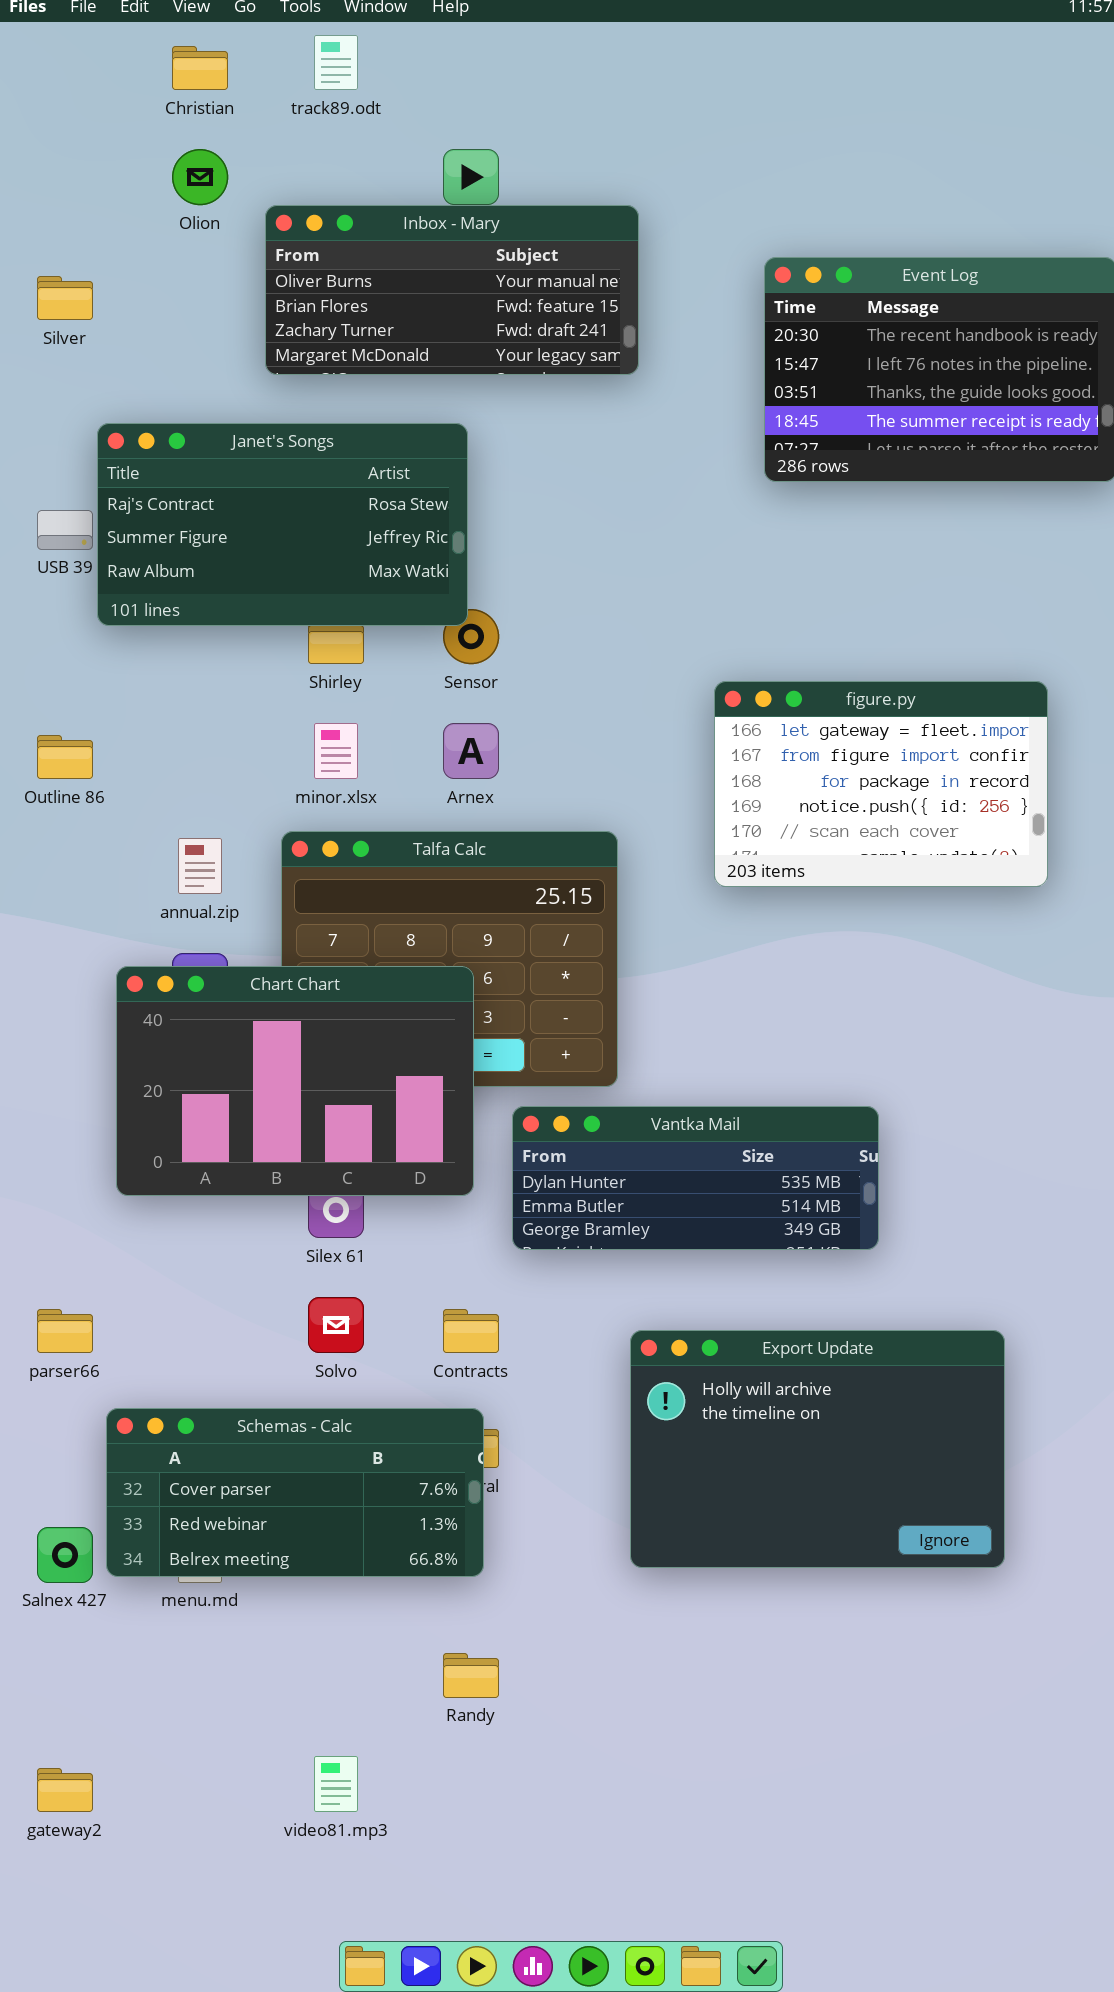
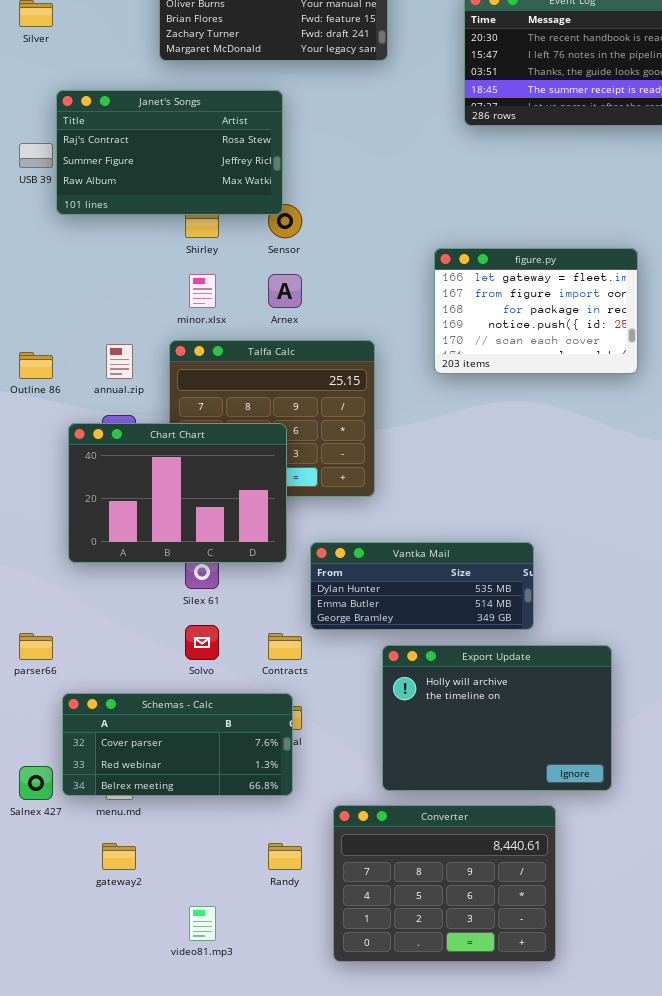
Outline 86: [37,735,93,779] -> [19,352,53,379], moved
Vantka Mail: [512,1106,879,1250] -> [310,542,534,630], moved
Converter: none -> [333,805,556,962], opened
gateway2: [37,1768,93,1812] -> [102,843,136,870], moved

